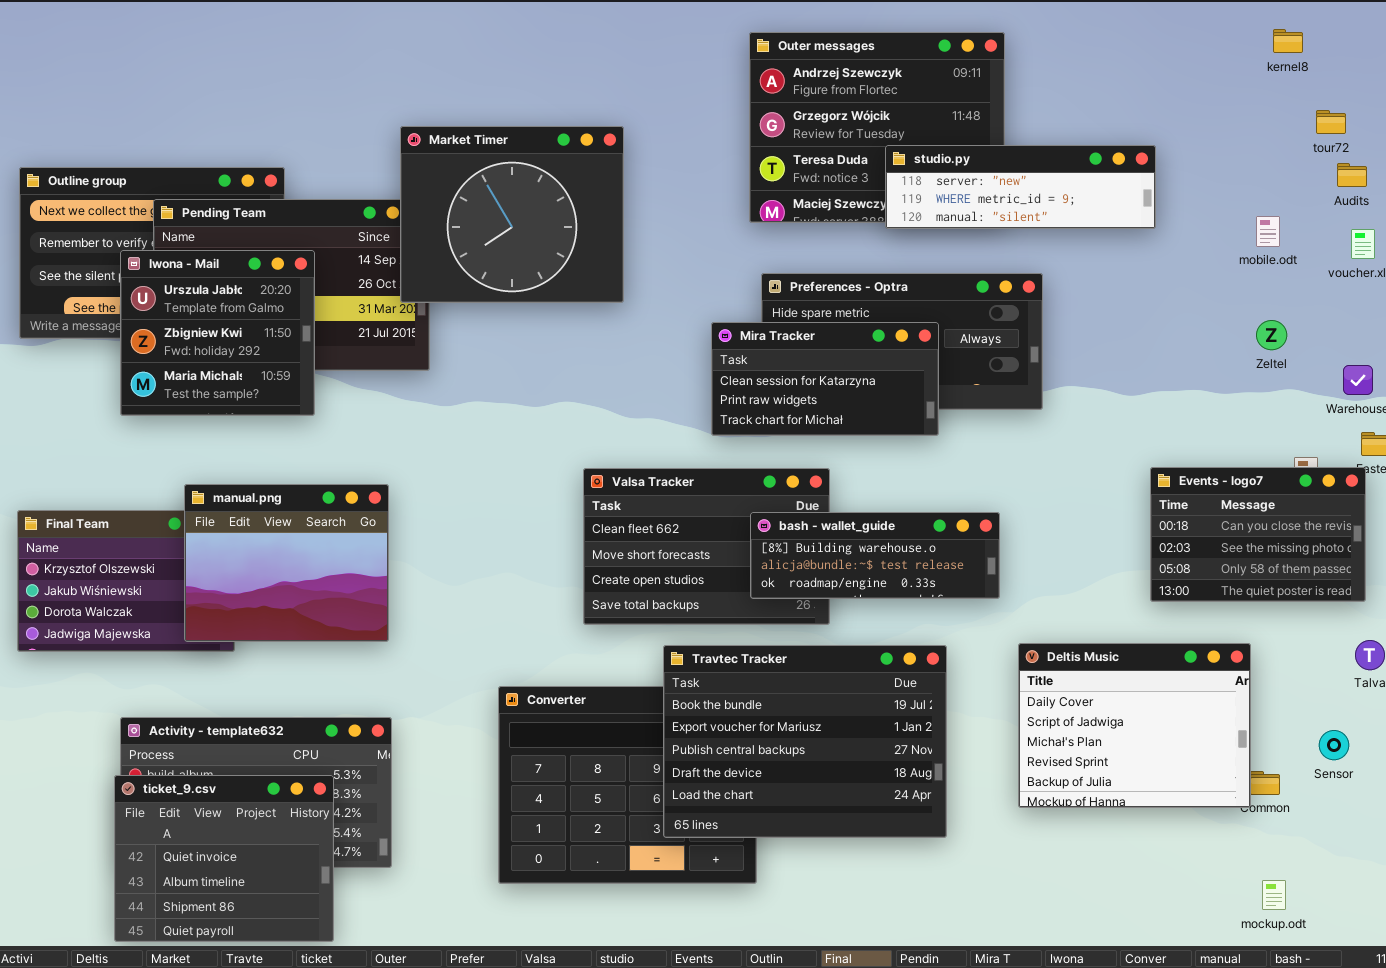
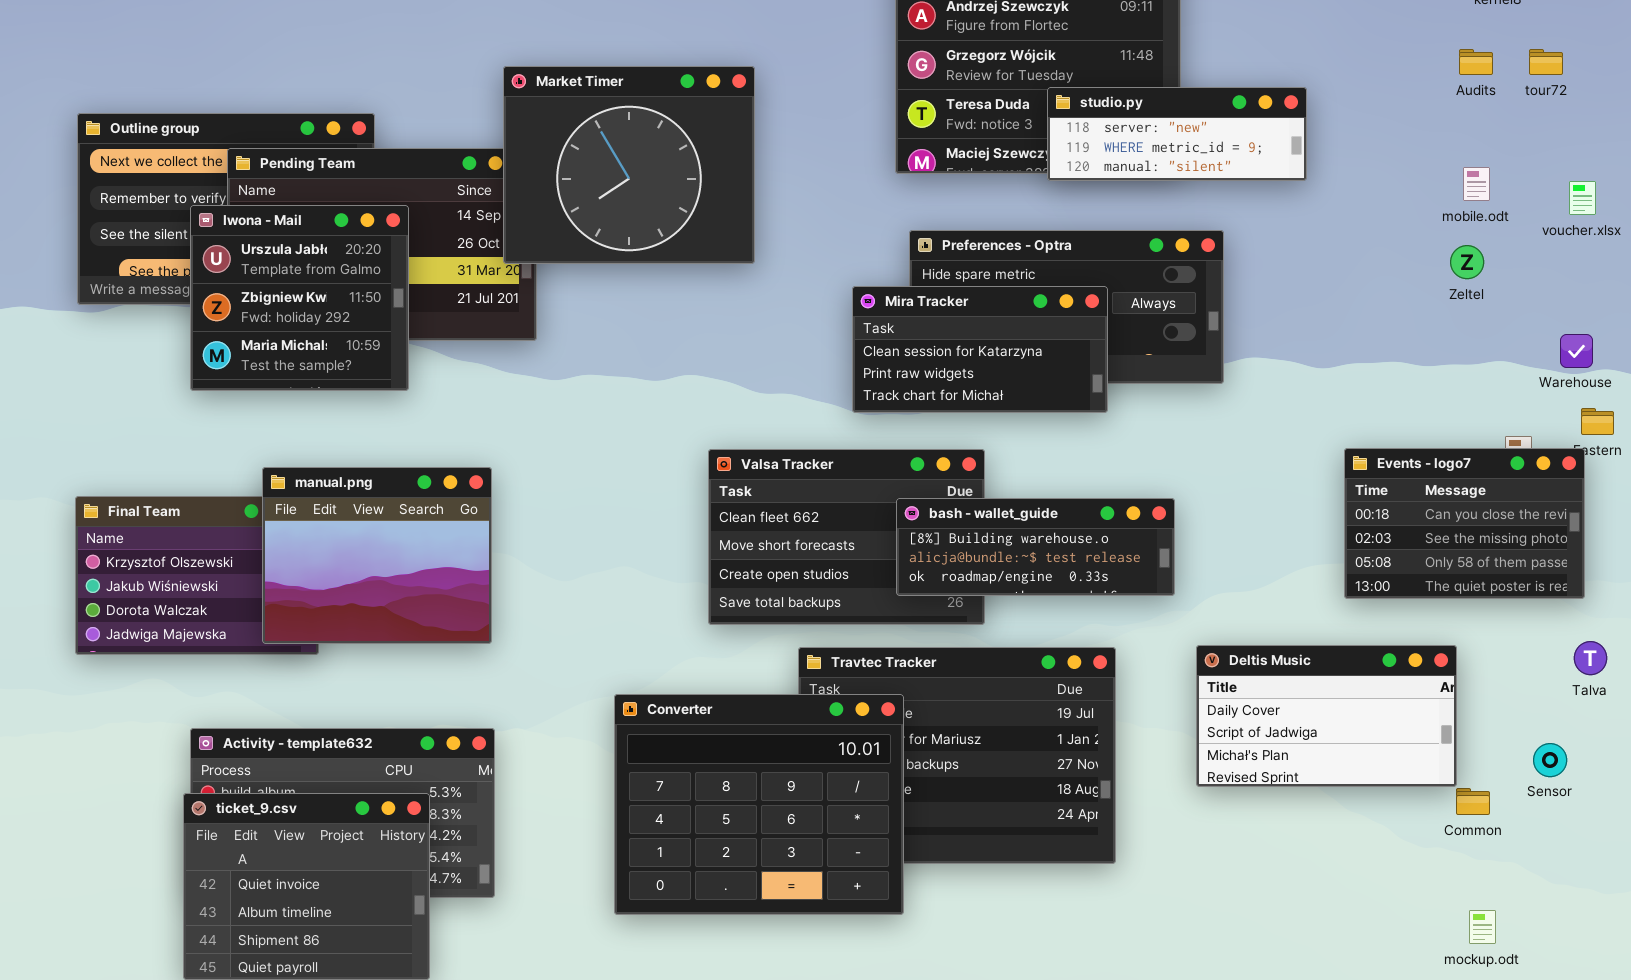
studio.py: [885,145,1156,229] -> [1047,87,1307,181], resized
Audits: [1337,163,1367,187] -> [1459,49,1493,75], moved
Zeltel: [1256,320,1287,350] -> [1450,245,1484,279], moved
Deltis Music: [1018,643,1251,808] -> [1196,645,1457,787], resized
Converter: [498,686,757,884] -> [614,694,904,915], raised

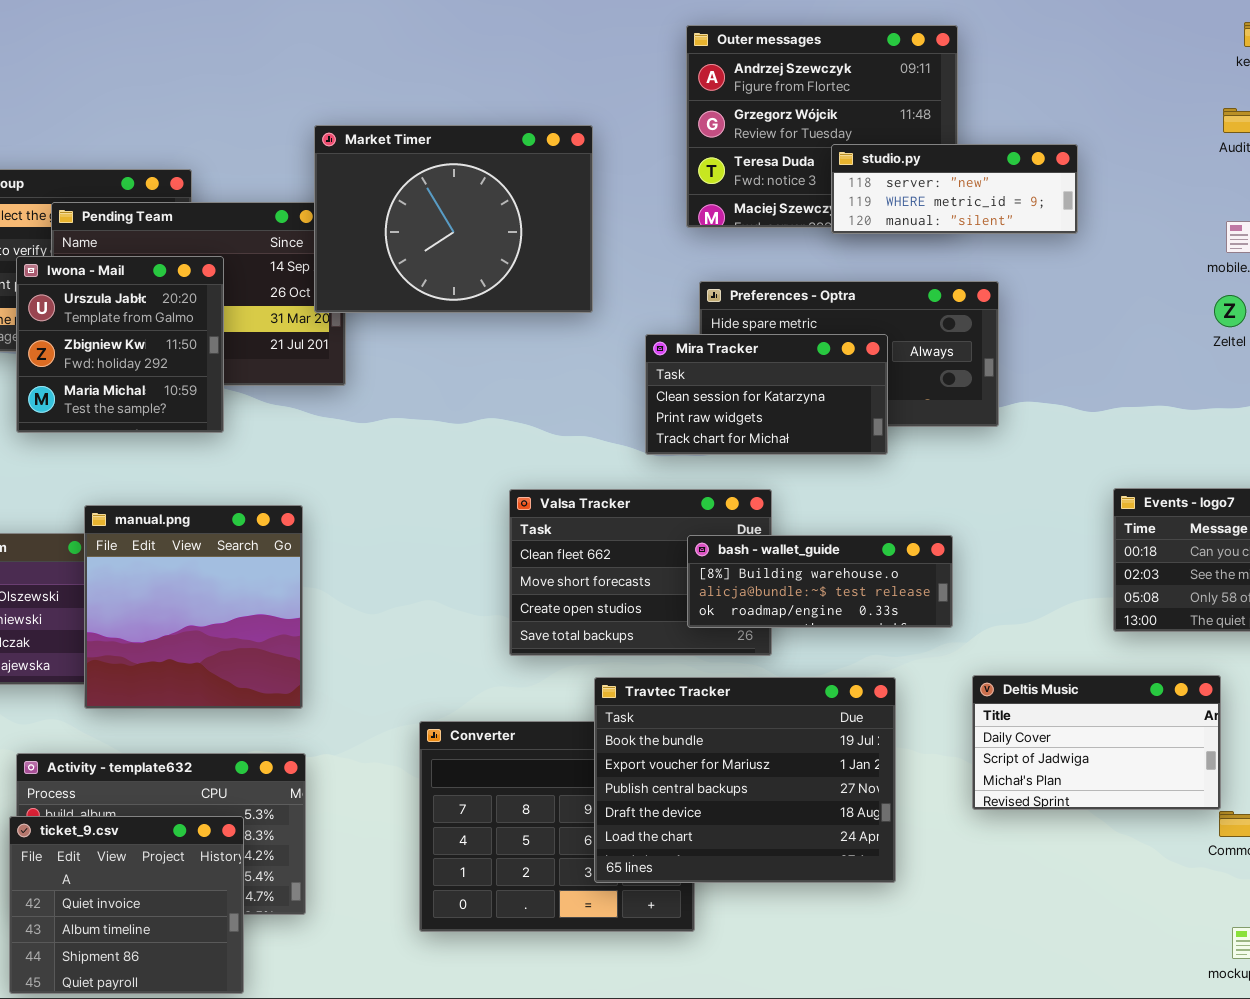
Market Timer: [503,66,755,264] -> [314,125,593,313], resized
manual.png: [262,467,492,644] -> [84,505,303,709], resized
Travtec Tracker: [798,647,1116,864] -> [594,677,896,883], raised

